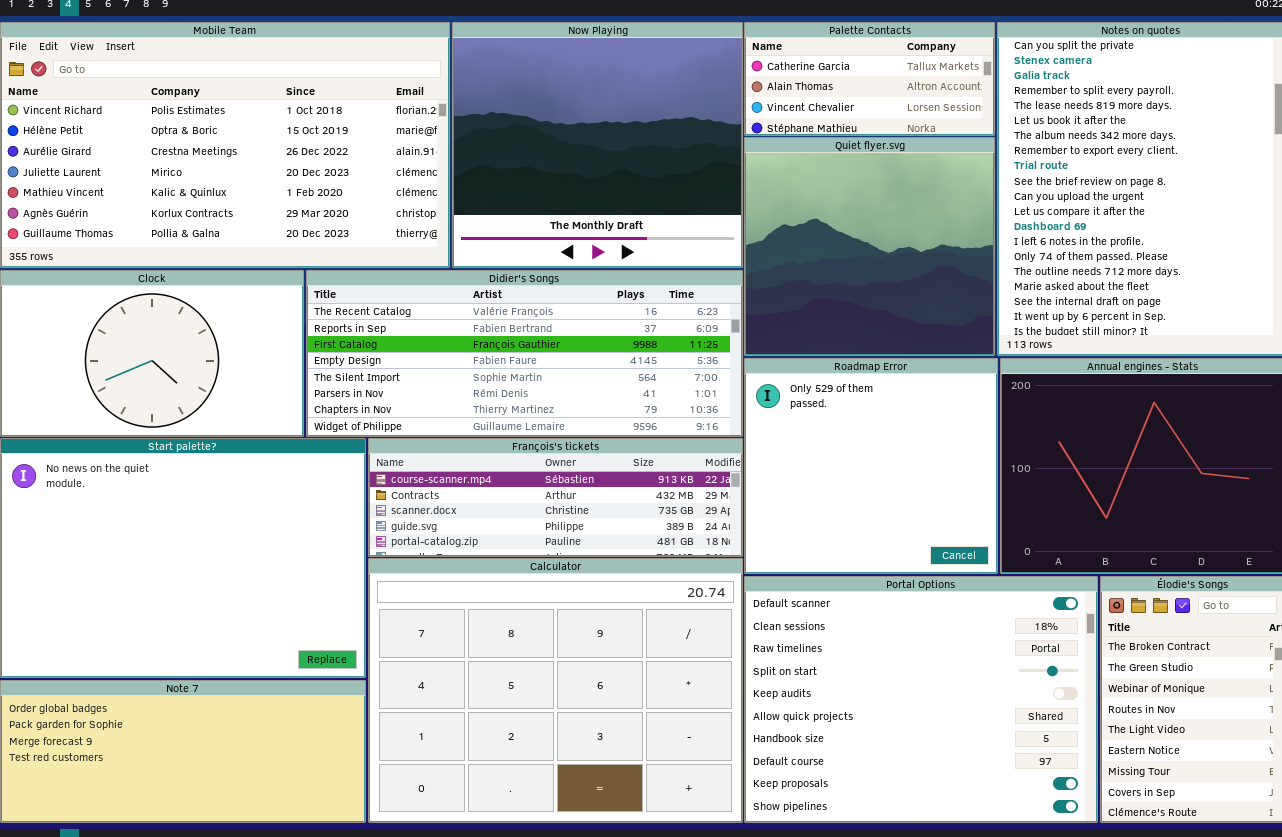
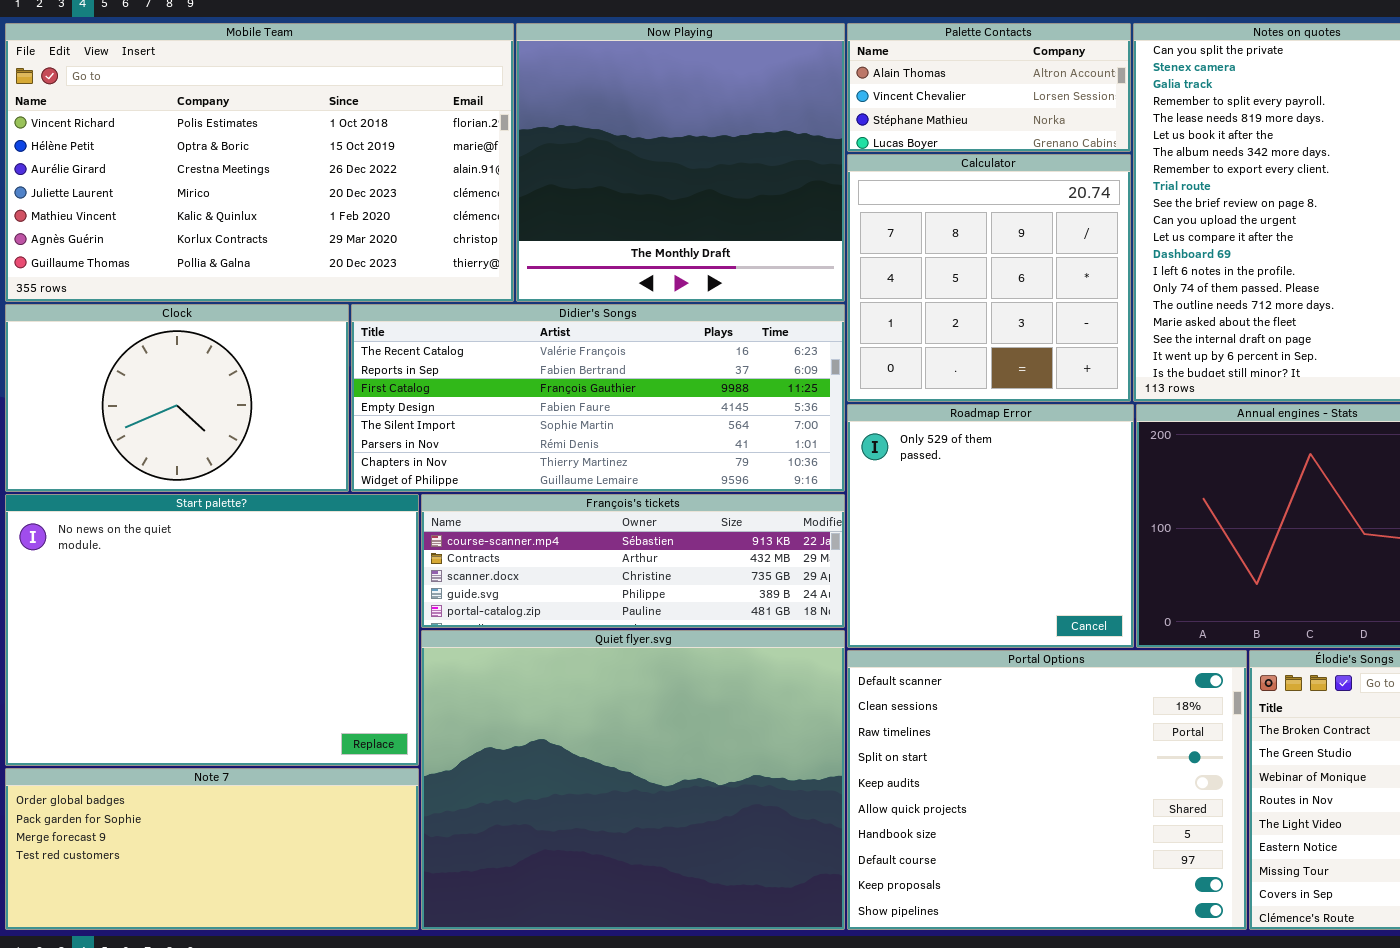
Palette Contacts: [744,22,995,136] -> [847,23,1131,152], scrolled down 1 row
Quiet flyer.svg: [744,137,995,356] -> [421,630,845,930], moved, resized
Calculator: [368,558,743,823] -> [847,154,1131,402], moved, resized

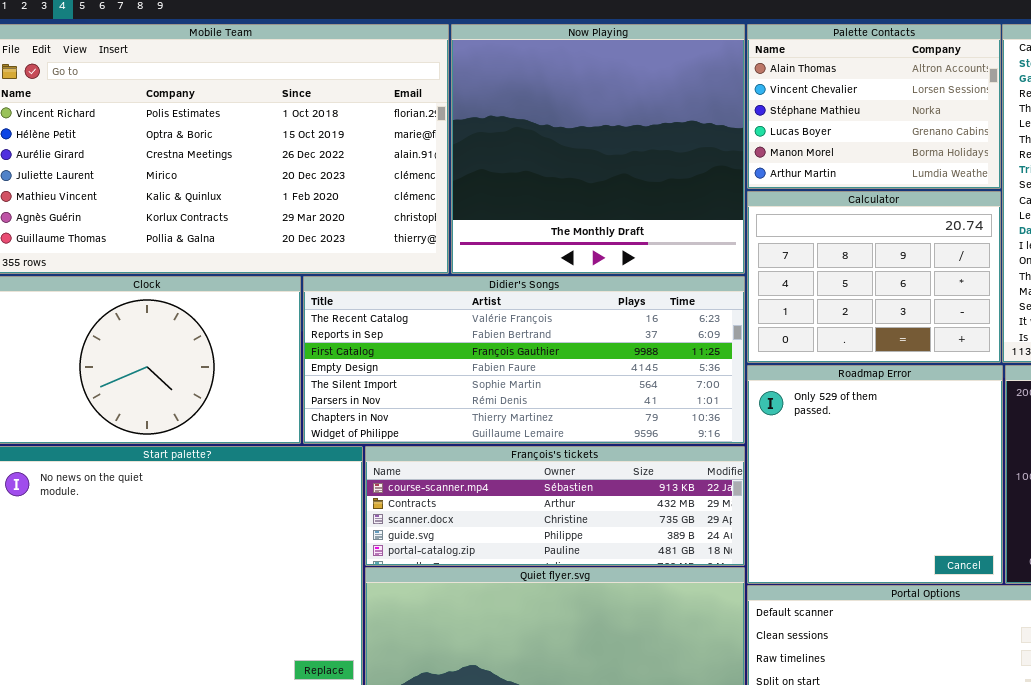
Palette Contacts: [847,23,1131,152] -> [747,24,1001,189], resized
Calculator: [847,154,1131,402] -> [747,191,1001,363], resized

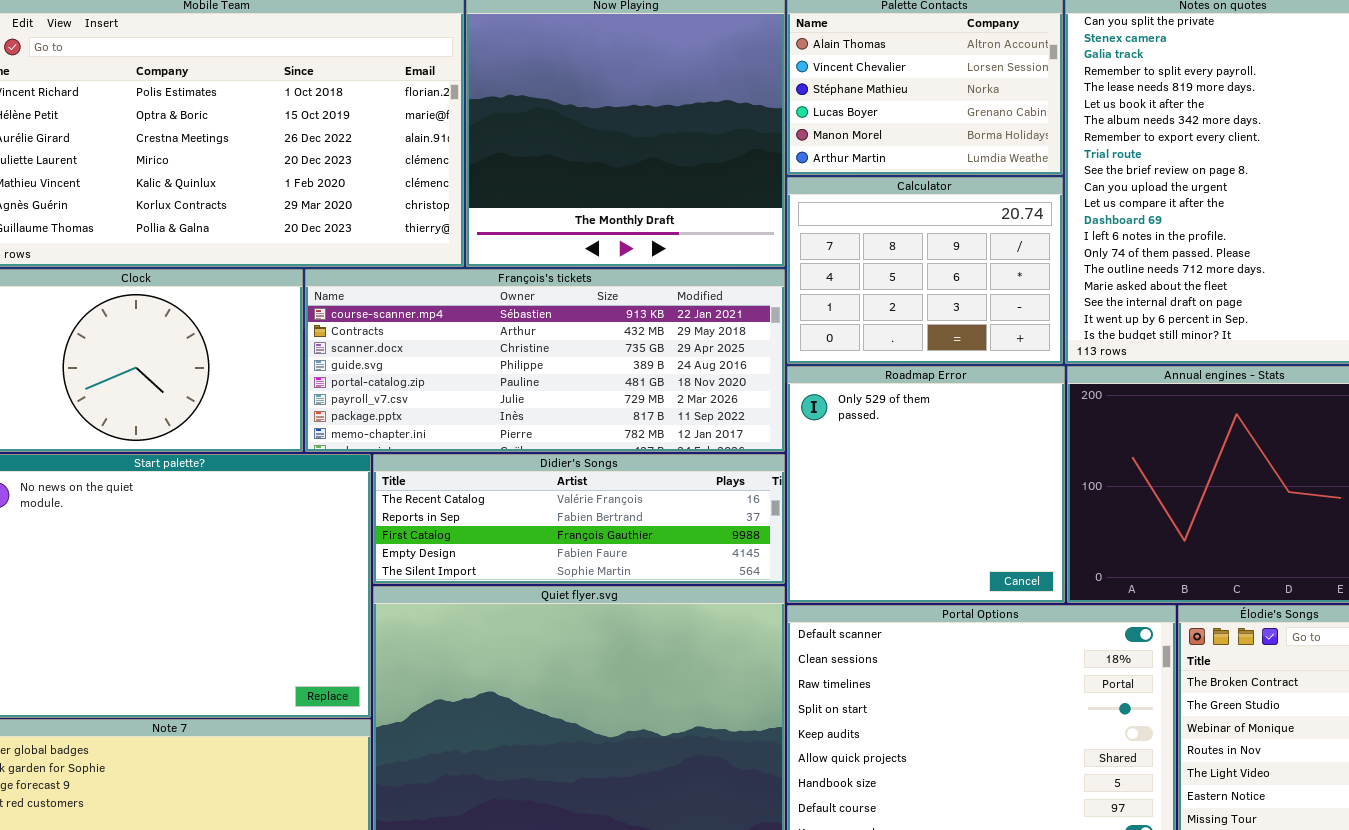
Didier's Songs: [303,276,745,444] -> [373,454,785,584], moved, resized
François's tickets: [365,446,745,566] -> [305,269,785,452], moved, resized

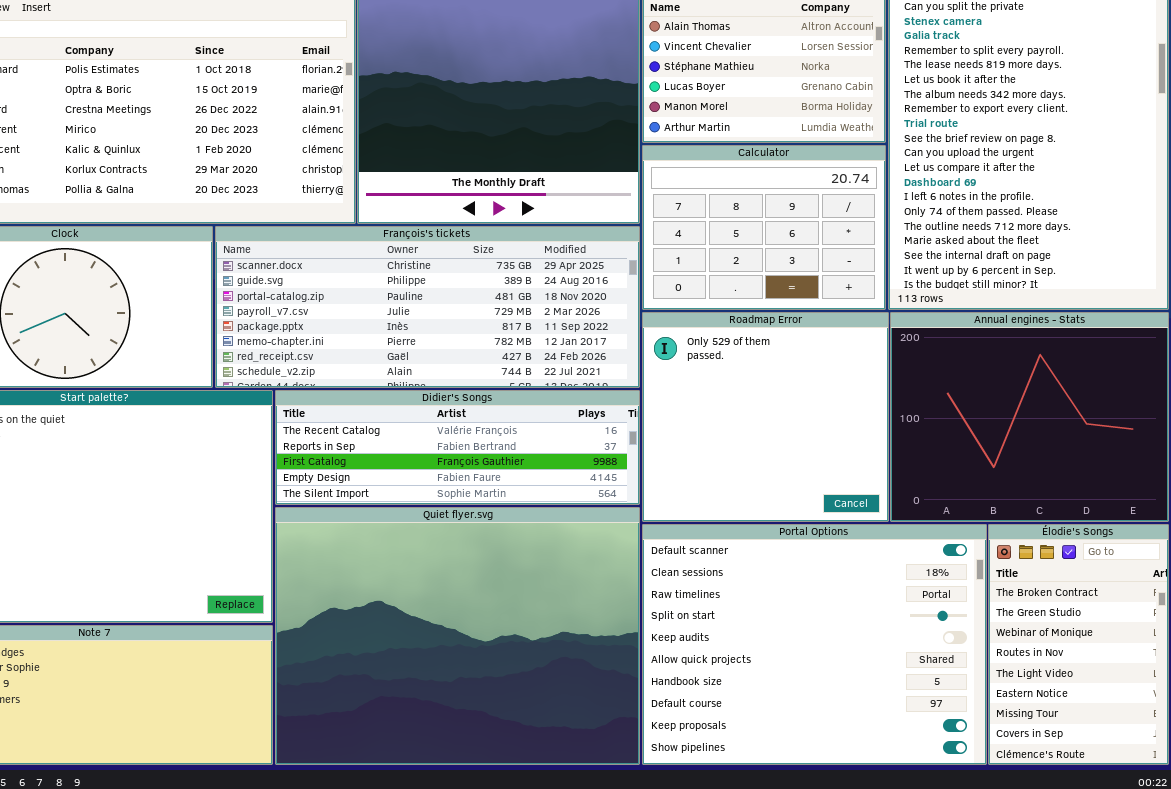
François's tickets: [305,269,785,452] -> [215,226,640,388], scrolled down 2 rows

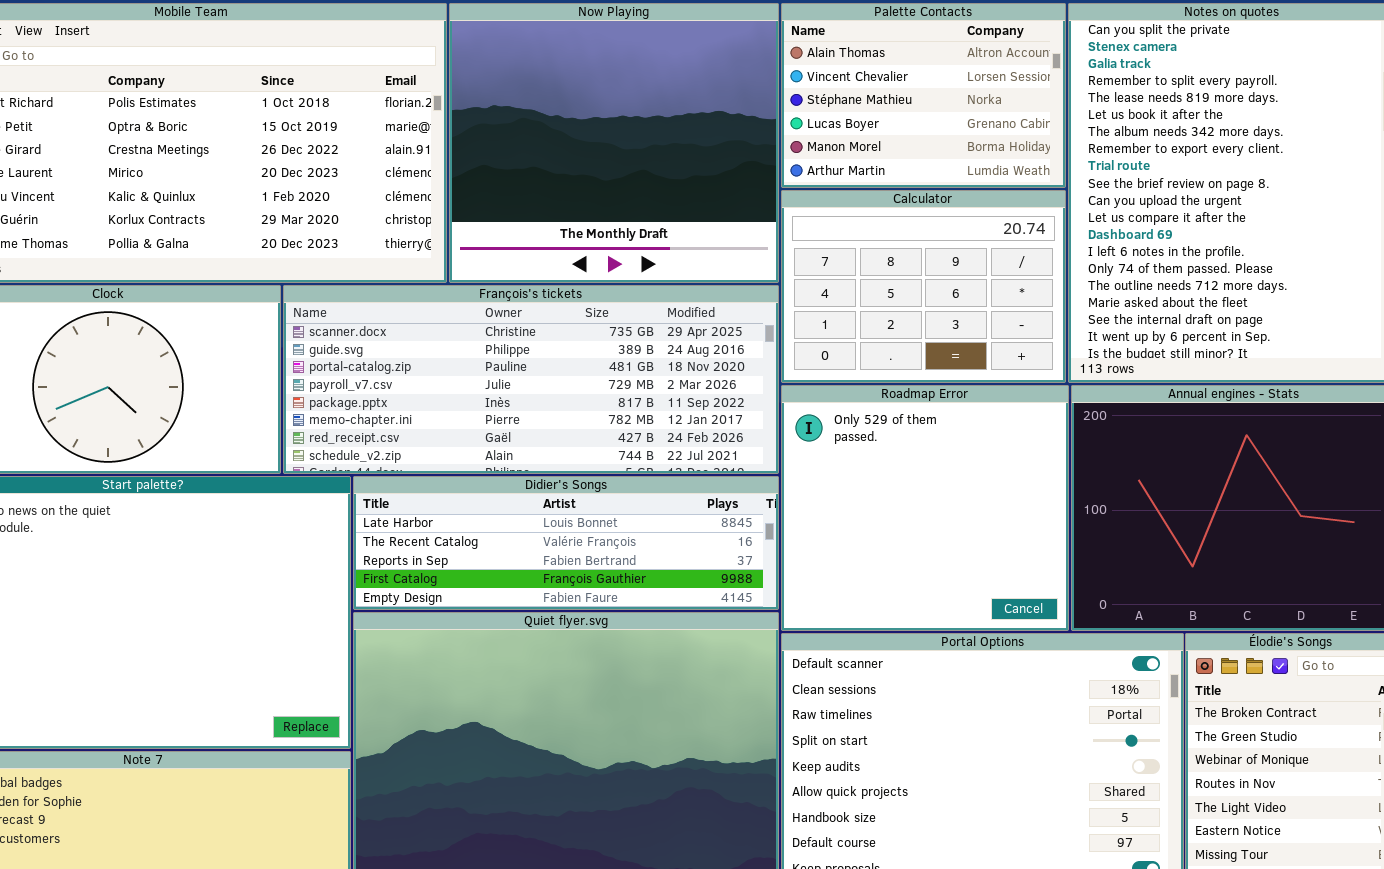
Didier's Songs: [275,390,640,505] -> [353,476,779,610], scrolled up 1 row

